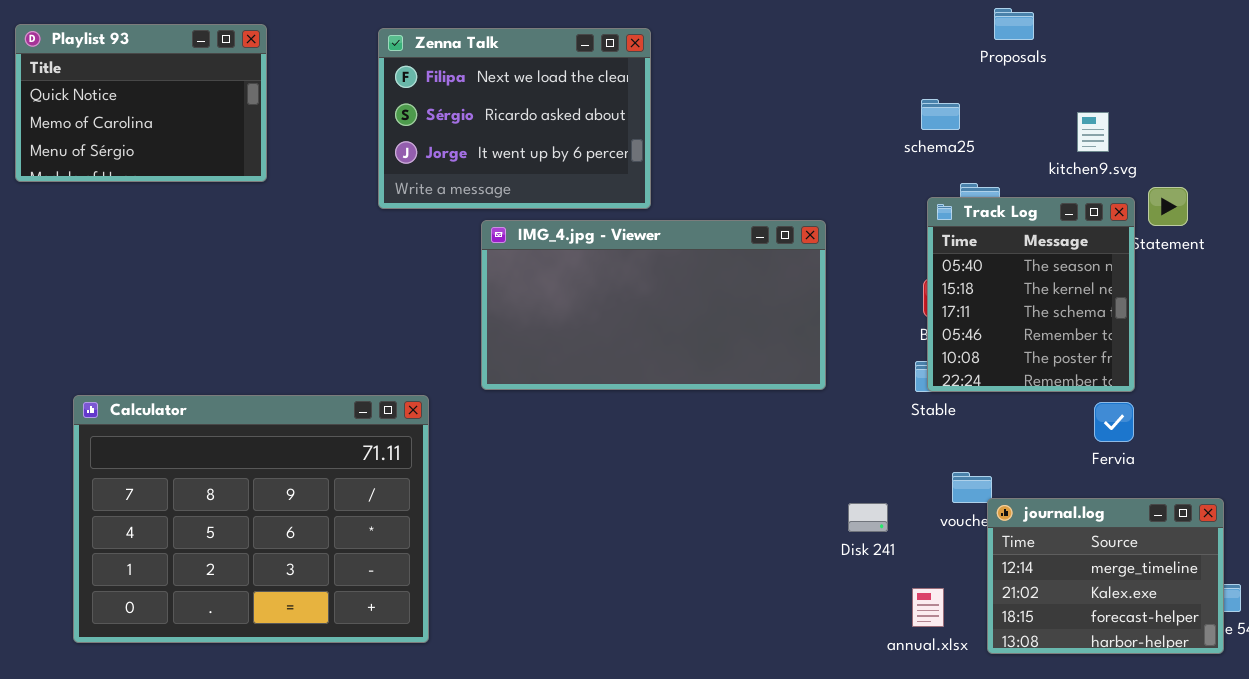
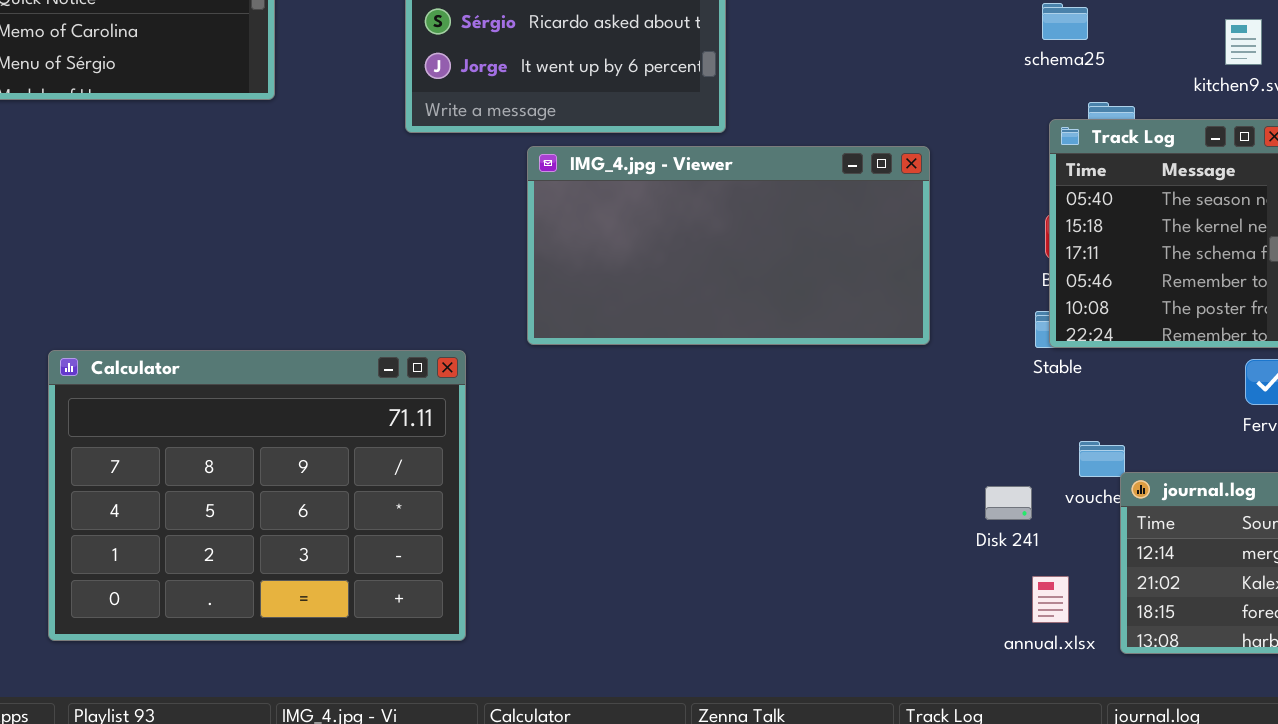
Disk 241: [848,503,888,532] -> [985,486,1032,520], moved

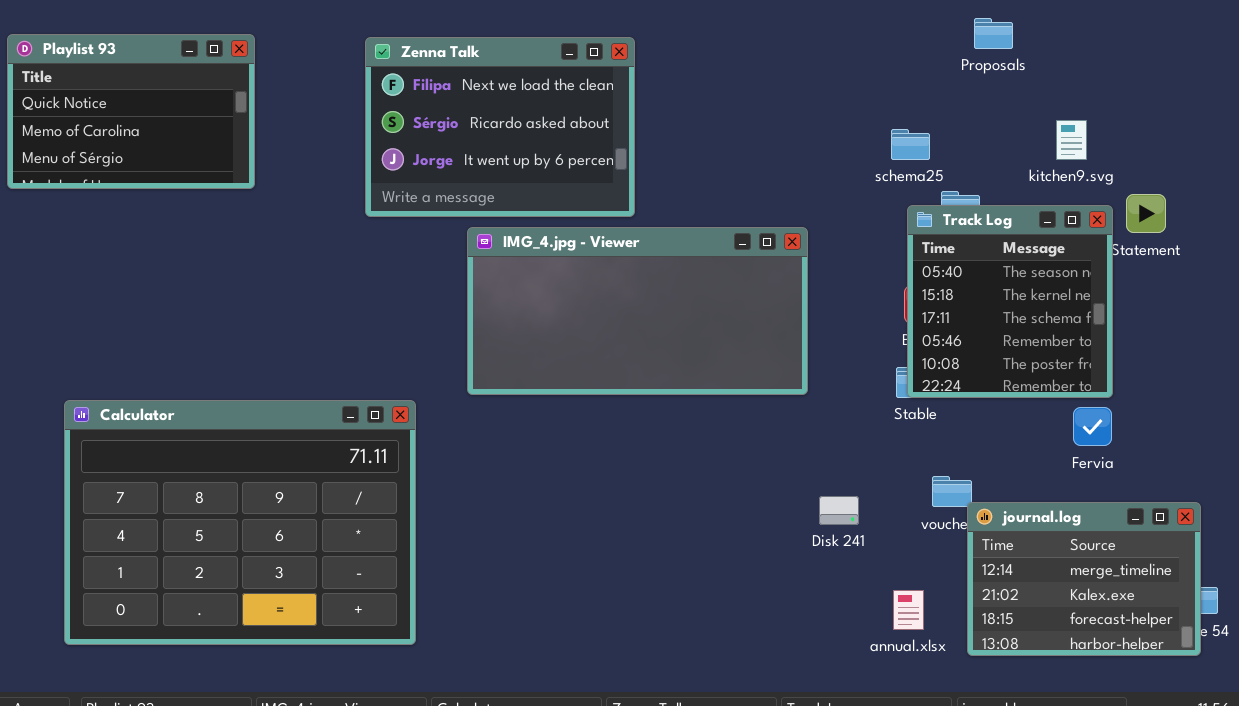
schema25: [1042,3,1088,40] -> [891,129,930,160], moved
Disk 241: [985,486,1032,520] -> [819,496,859,525], moved

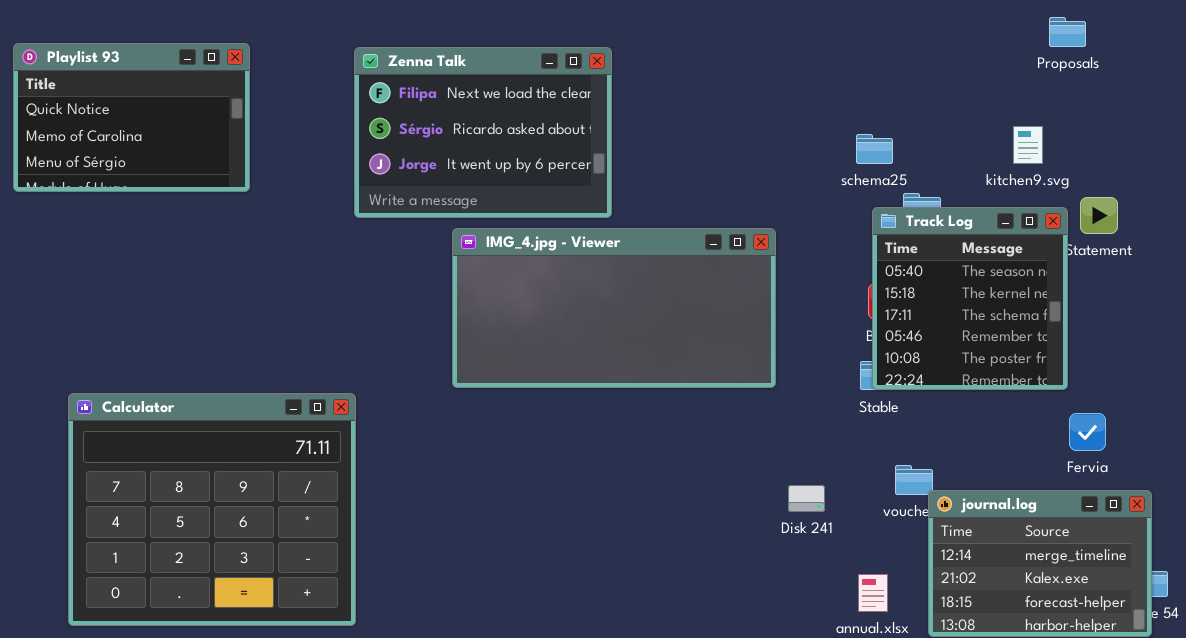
Proposals: [974,18,1013,49] -> [1049,17,1086,47], moved
Calculator: [64,400,416,645] -> [68,393,356,626], resized
Fervia: [1073,407,1112,446] -> [1069,413,1106,451], moved

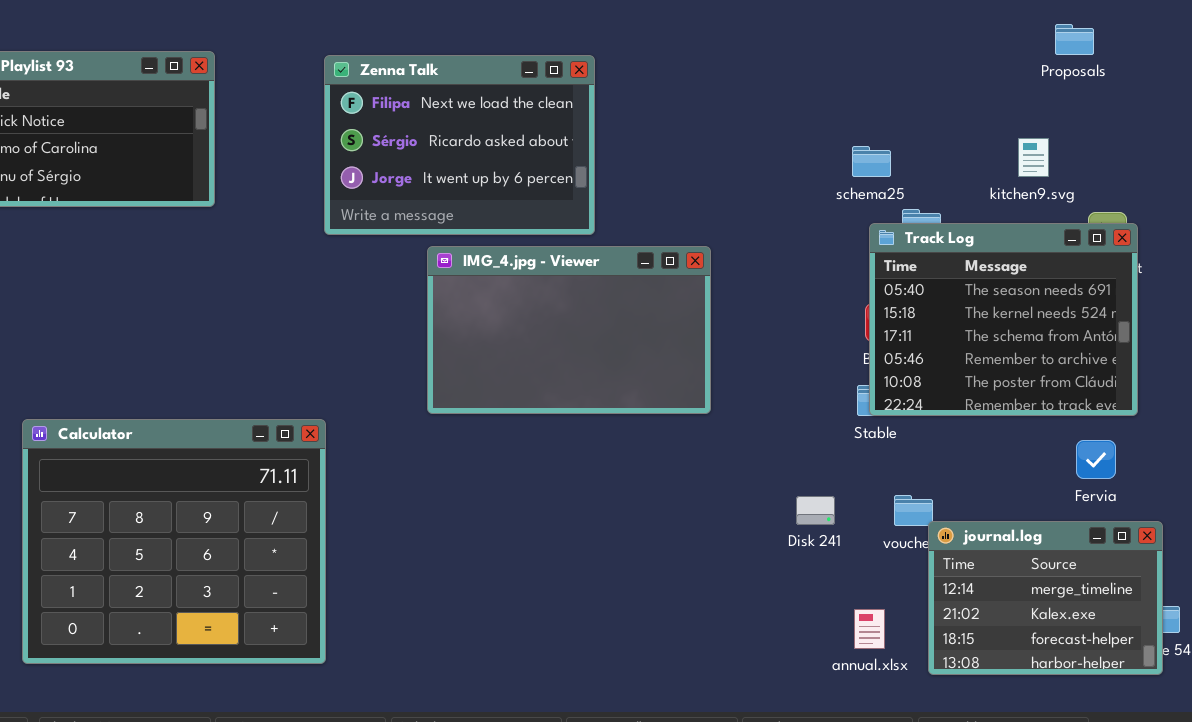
Track Log: [872,207,1068,390] -> [869,223,1138,416], resized
IMG_4.jpg - Viewer: [452,228,776,388] -> [427,246,711,414], resized
Disk 241: [788,485,825,512] -> [796,496,835,525], moved

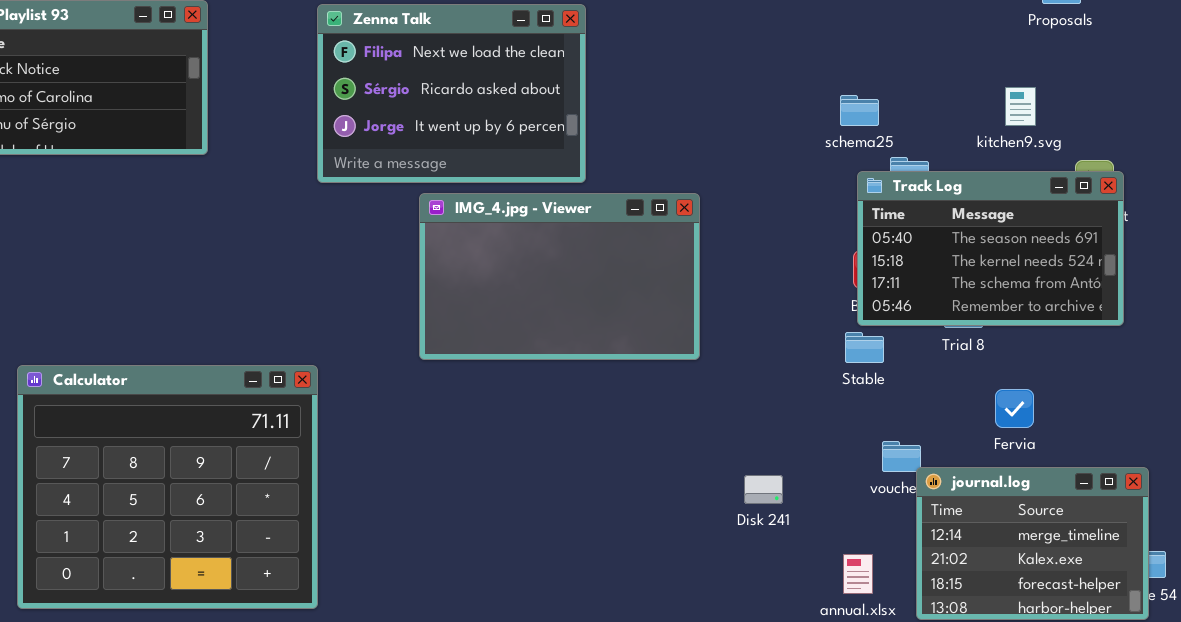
Track Log: [869,223,1138,416] -> [857,171,1124,326], resized
Fervia: [1076,440,1116,479] -> [995,389,1034,428], moved
Disk 241: [796,496,835,525] -> [744,475,783,504], moved

